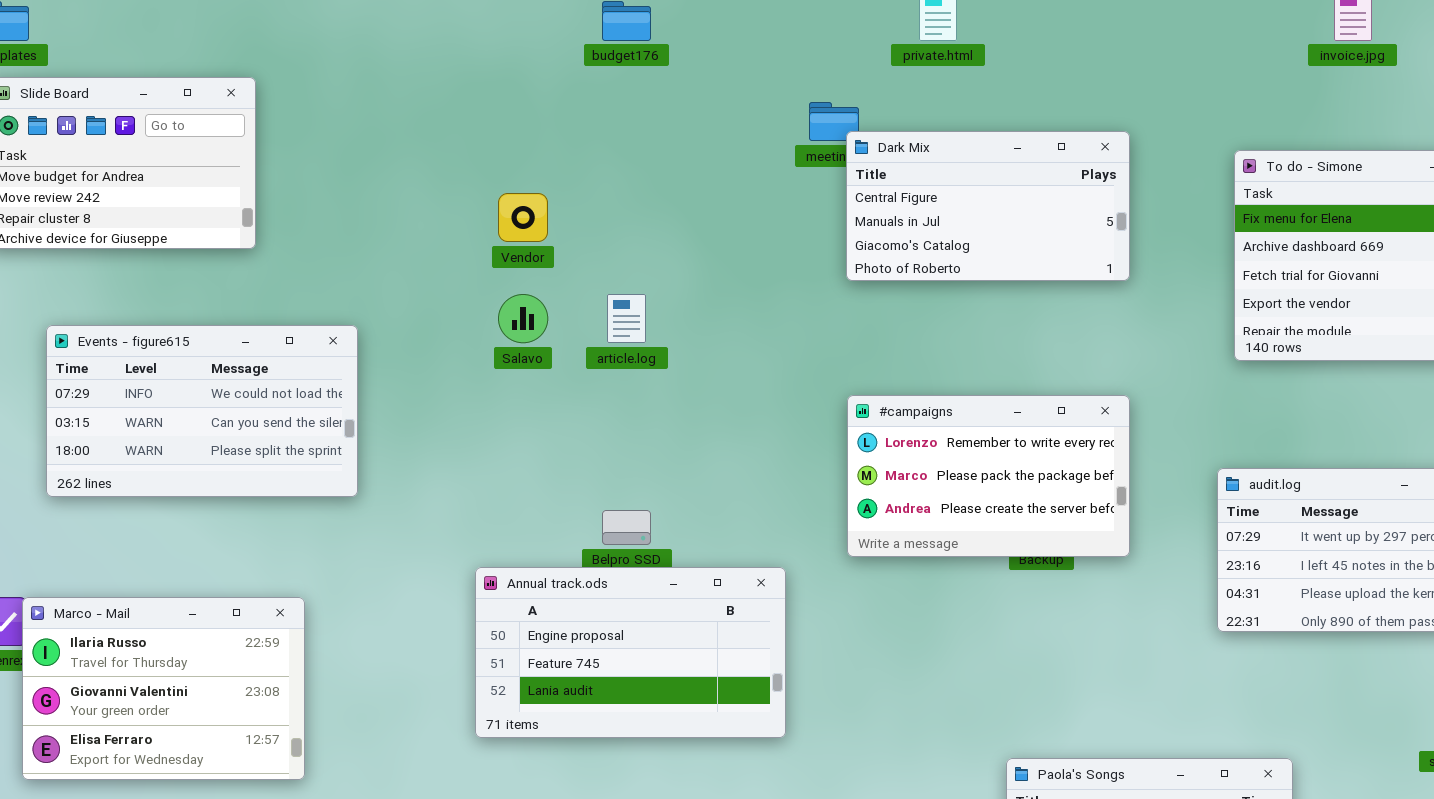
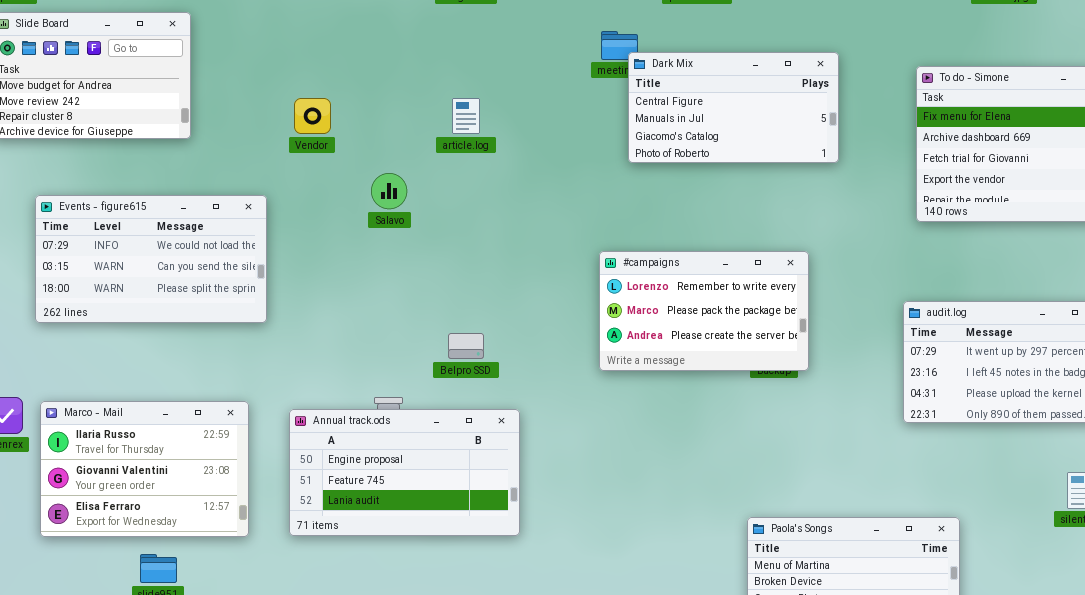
Vendor: [498,193,548,242] -> [294,98,331,134], moved
article.log: [607,294,646,343] -> [452,98,480,134], moved
#campaigns: [847,395,1130,557] -> [599,251,809,371], moved
Annual track.ods: [475,567,786,738] -> [289,409,520,536], moved
Marco - Mail: [22,597,305,780] -> [40,401,249,537], moved

